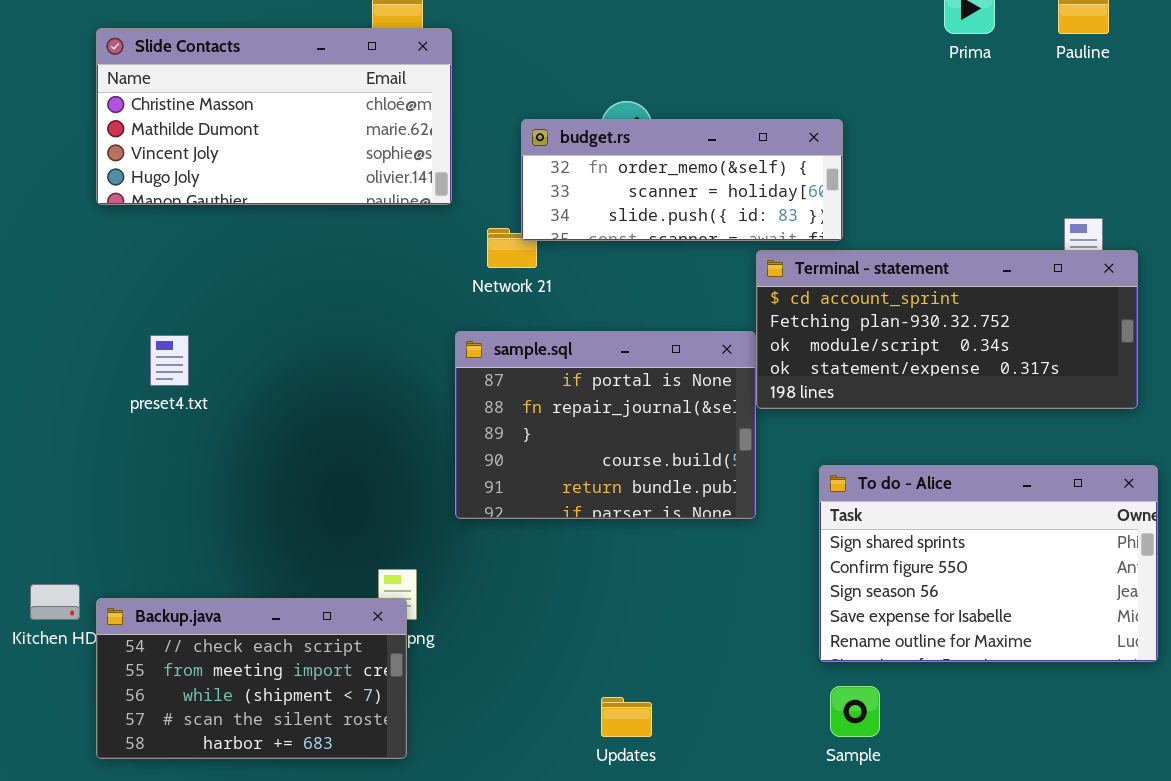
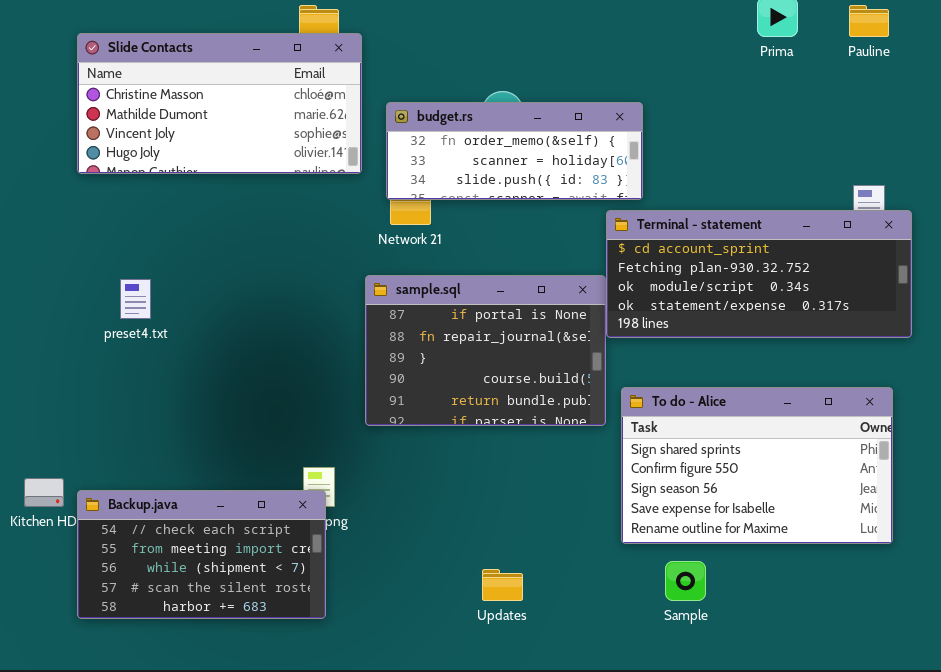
budget.rs: [521,119,843,241] -> [386,102,643,200], moved
To do - Alice: [819,465,1158,662] -> [621,387,893,544], moved

